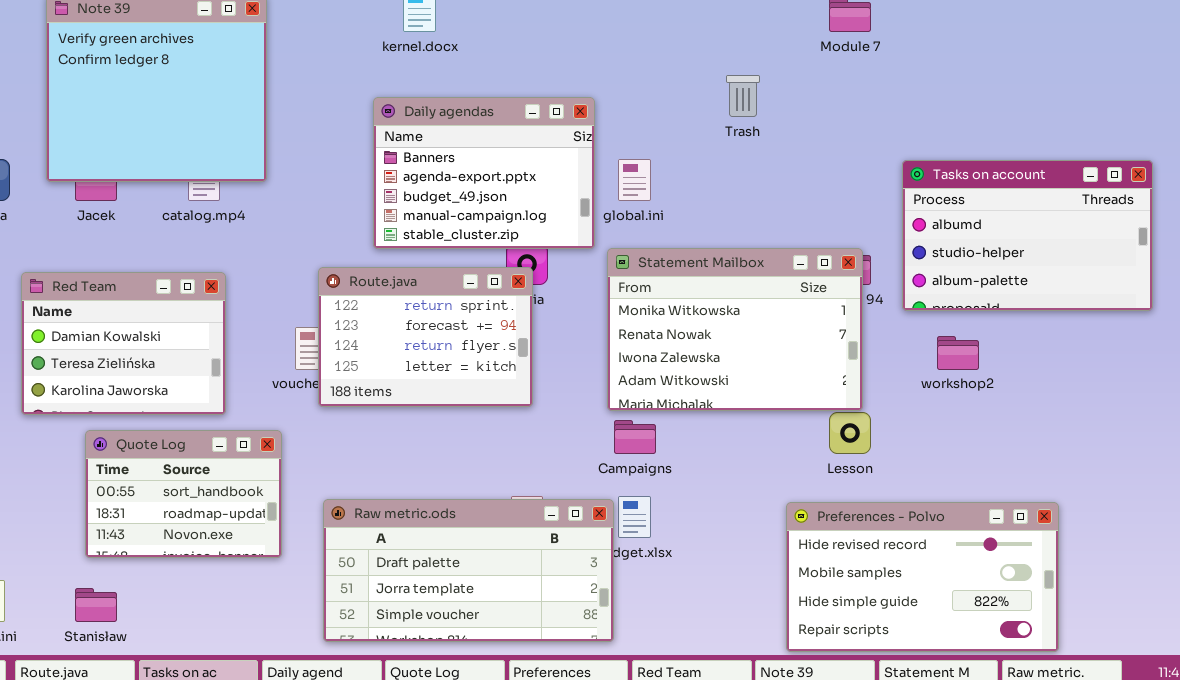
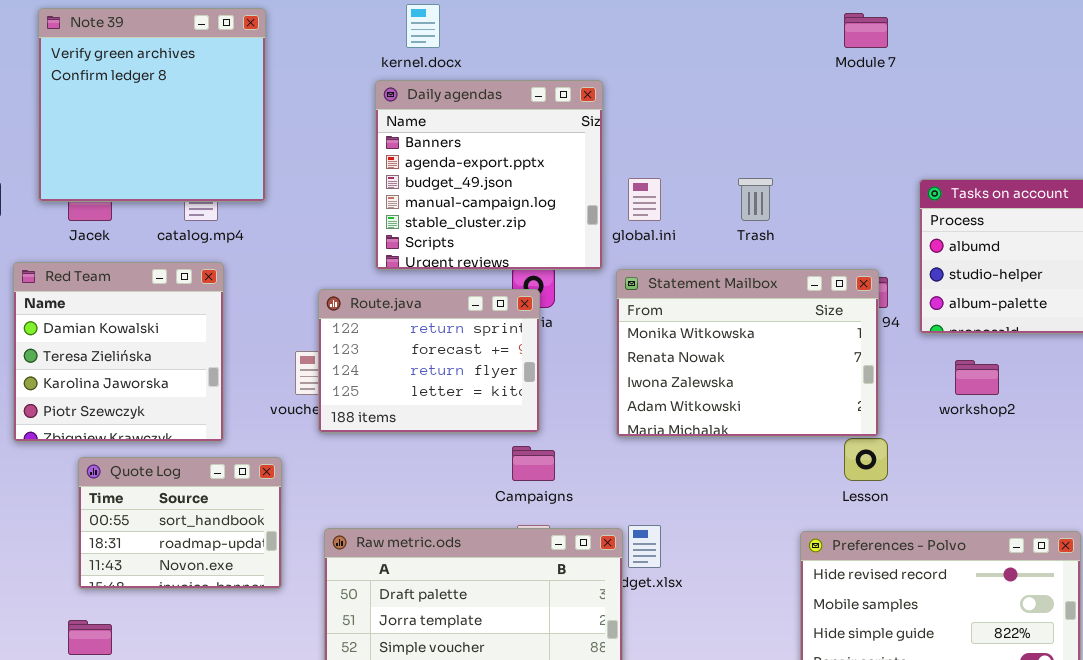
Trash: [726,75,760,117] -> [738,178,773,221], moved
Daily agendas: [373,97,595,249] -> [375,80,603,270], resized
Red Team: [21,272,226,415] -> [13,262,224,442], resized
Campaigns: [614,420,656,454] -> [512,446,555,481], moved

